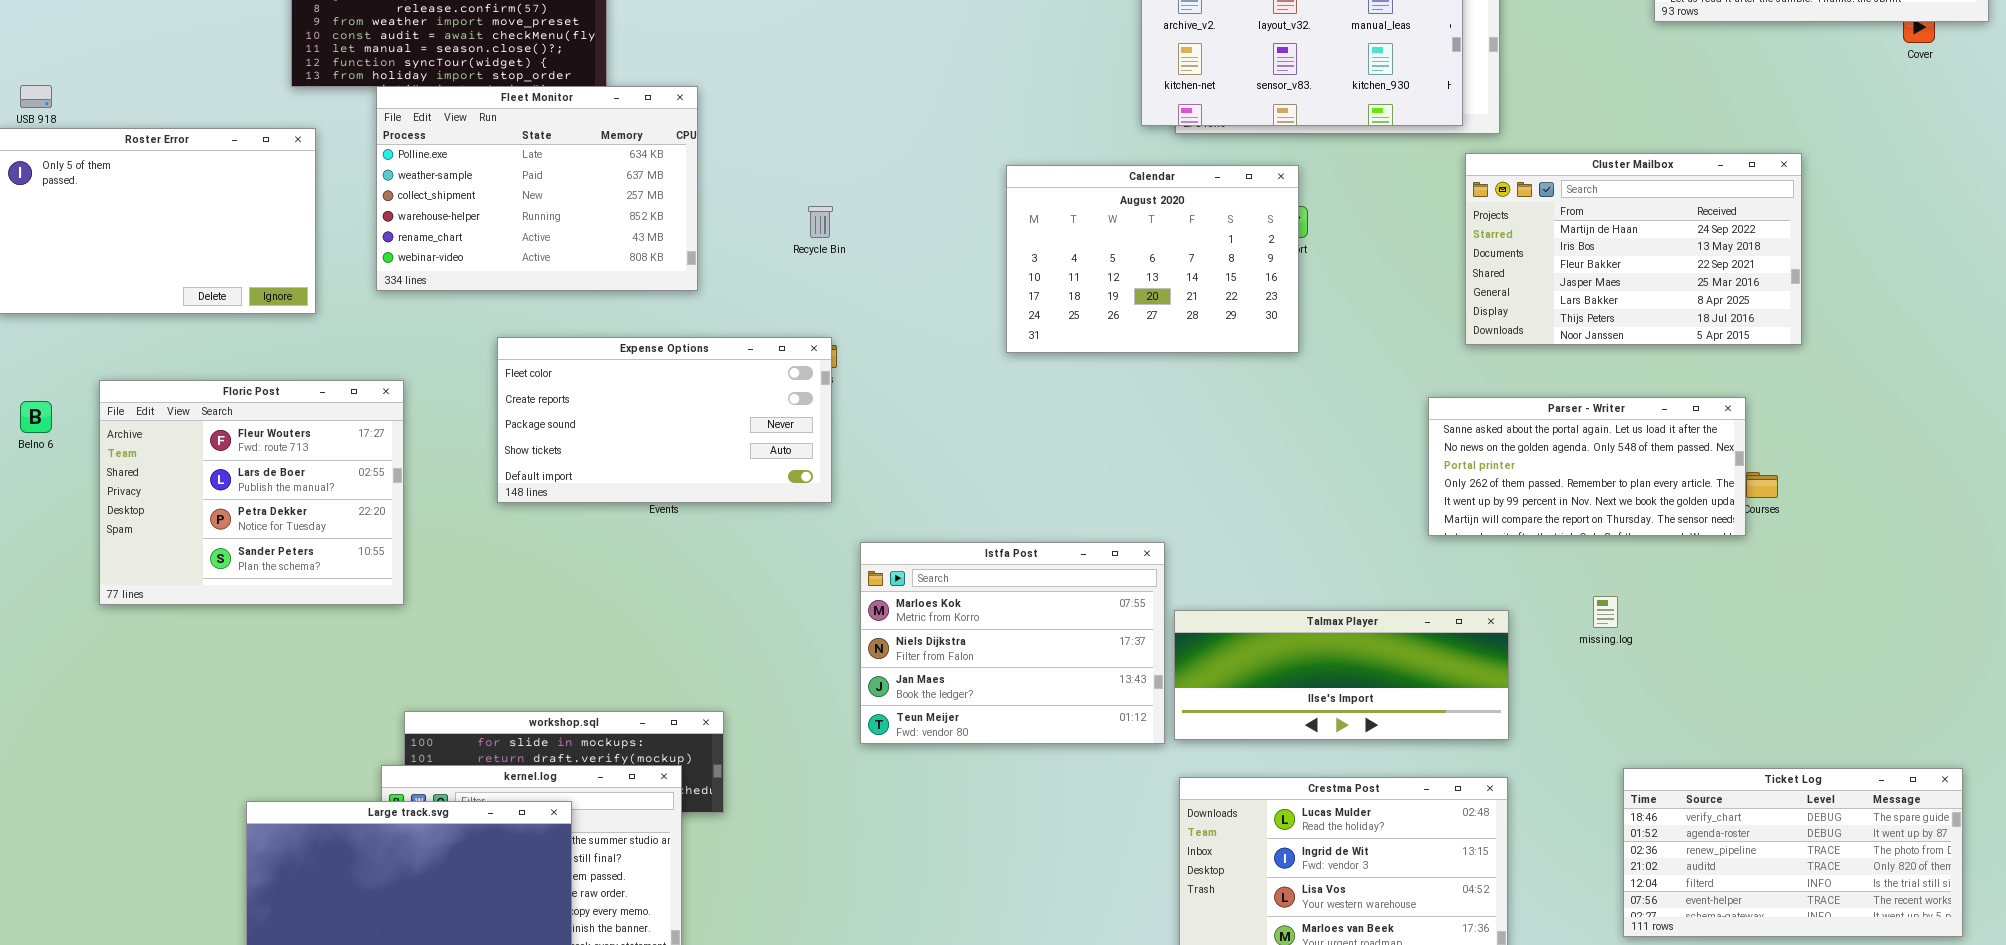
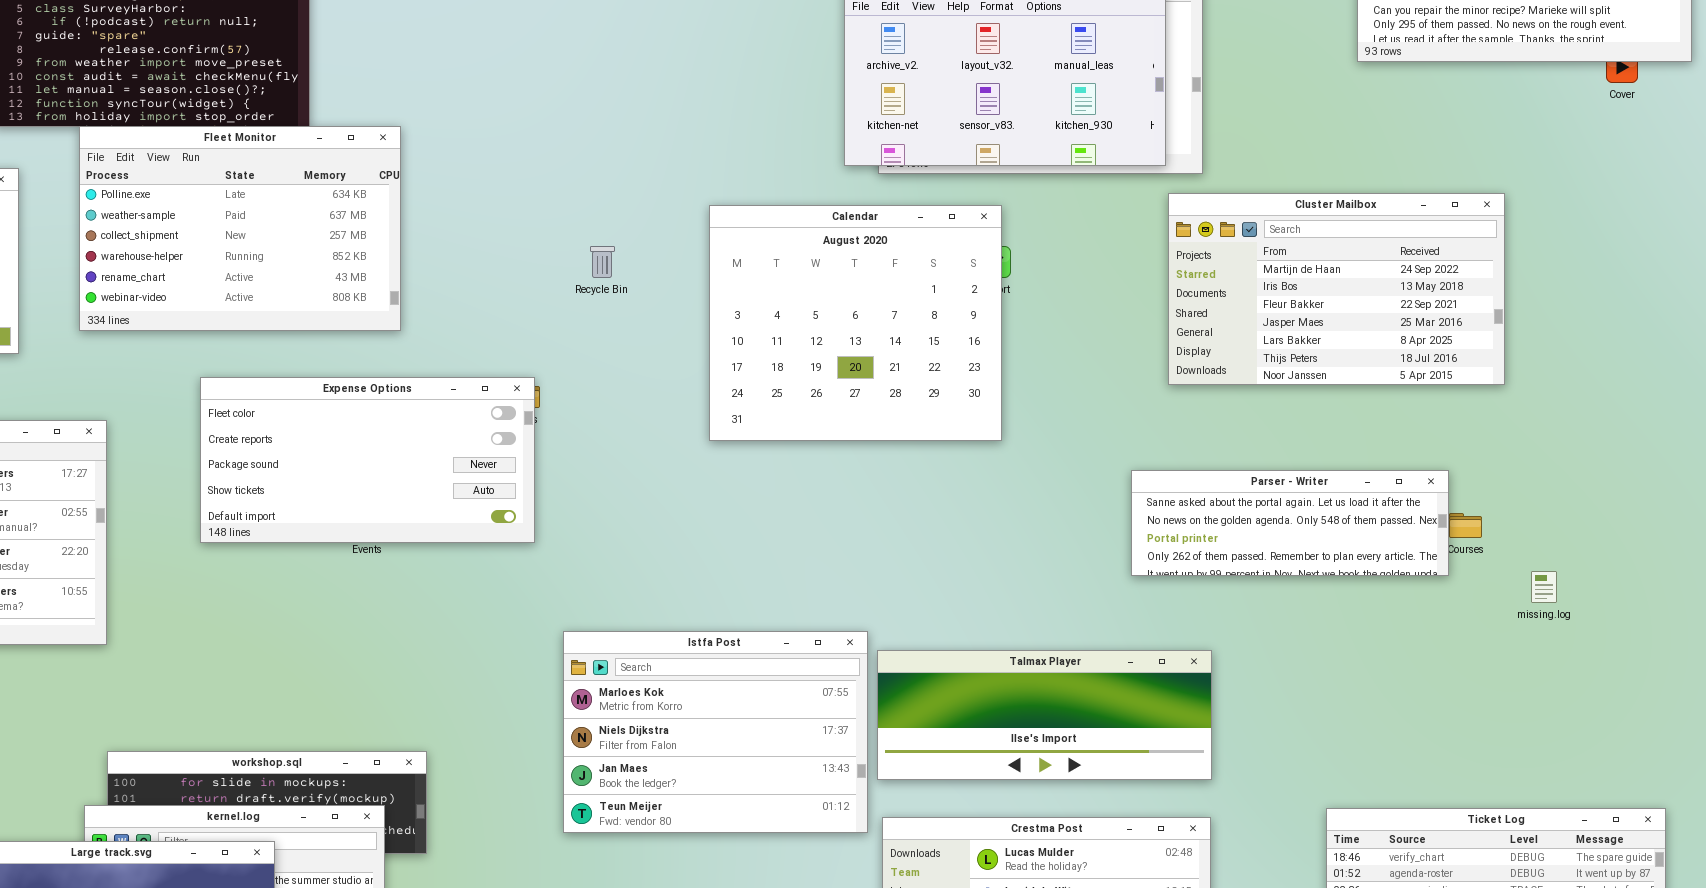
Calendar: [1006,165,1299,353] -> [709,205,1002,441], resized
Recycle Bin: [808,206,833,238] -> [590,246,615,278], moved
Parser - Writer: [1428,397,1746,536] -> [1131,470,1449,576], resized
Istfa Post: [860,542,1165,744] -> [563,631,868,833], moved
missing.log: [1593,596,1618,628] -> [1531,571,1557,603], moved

